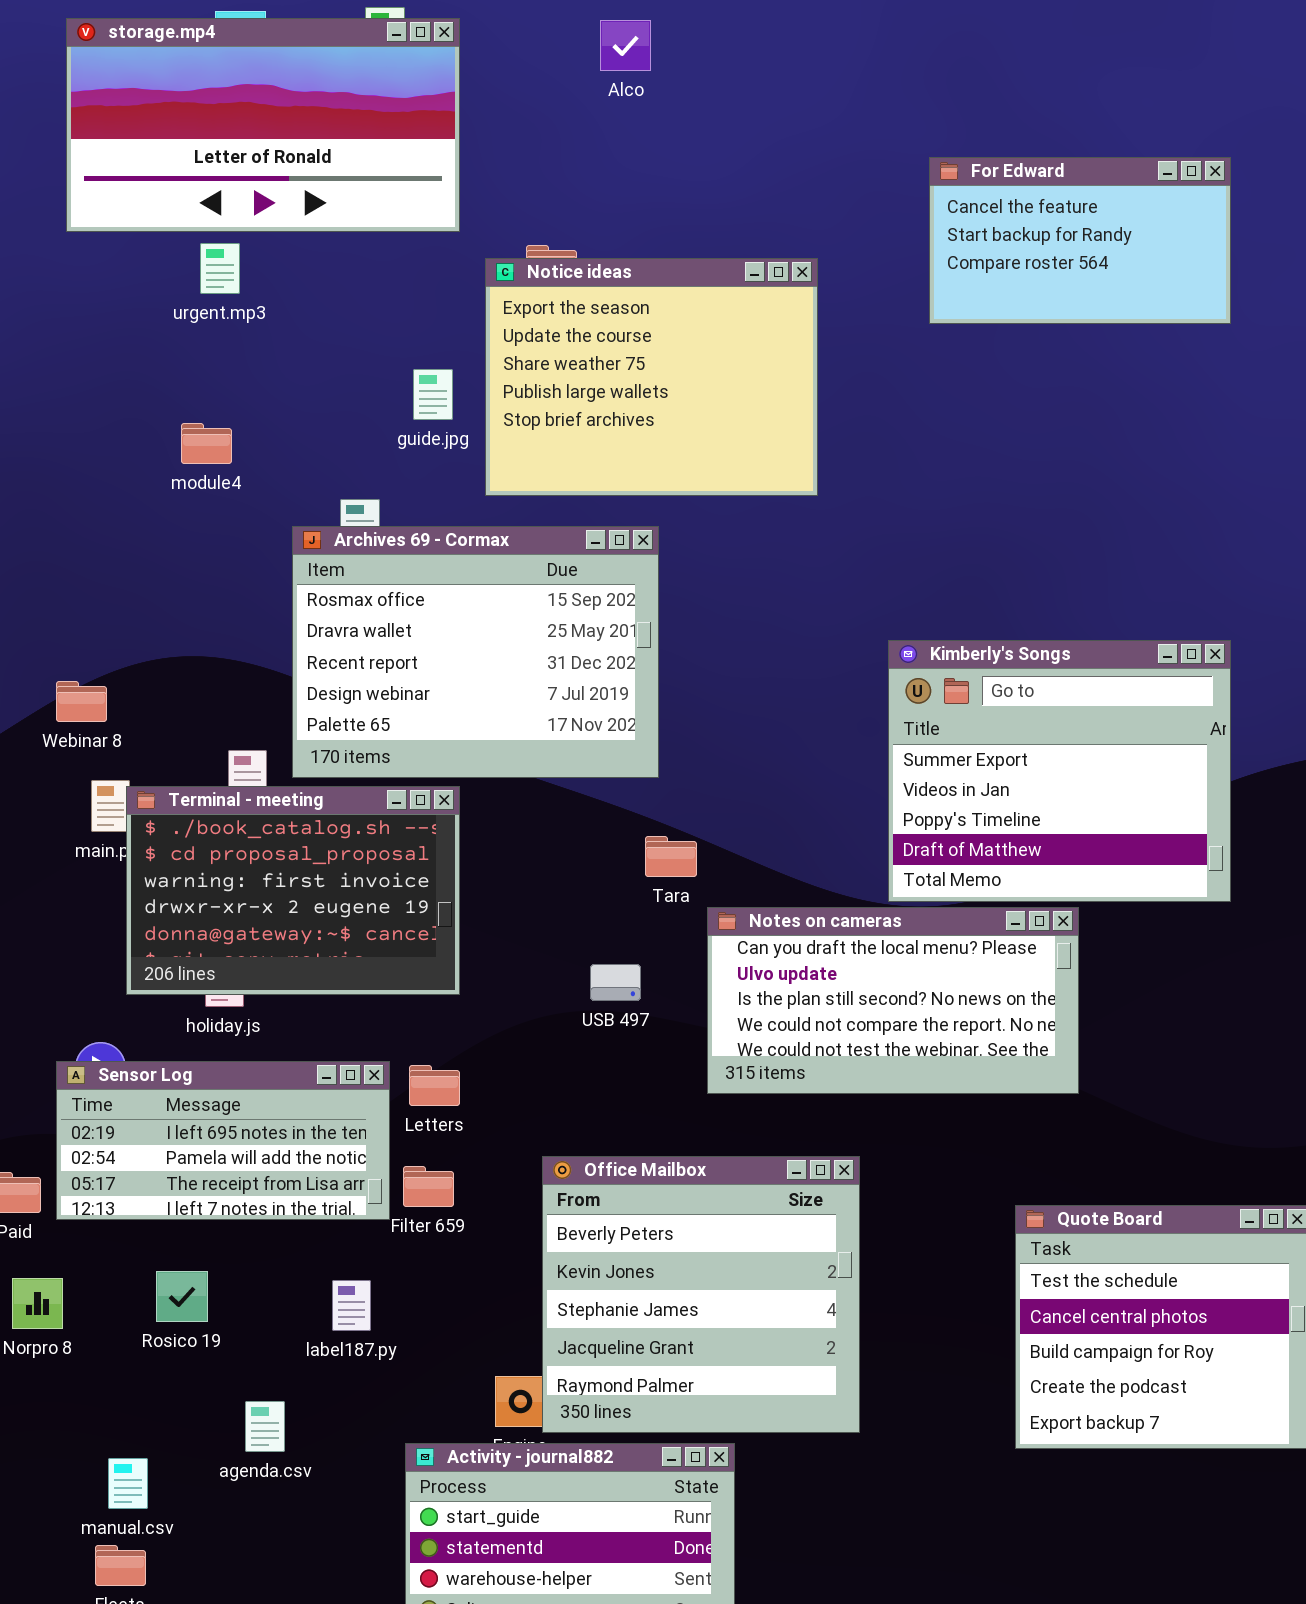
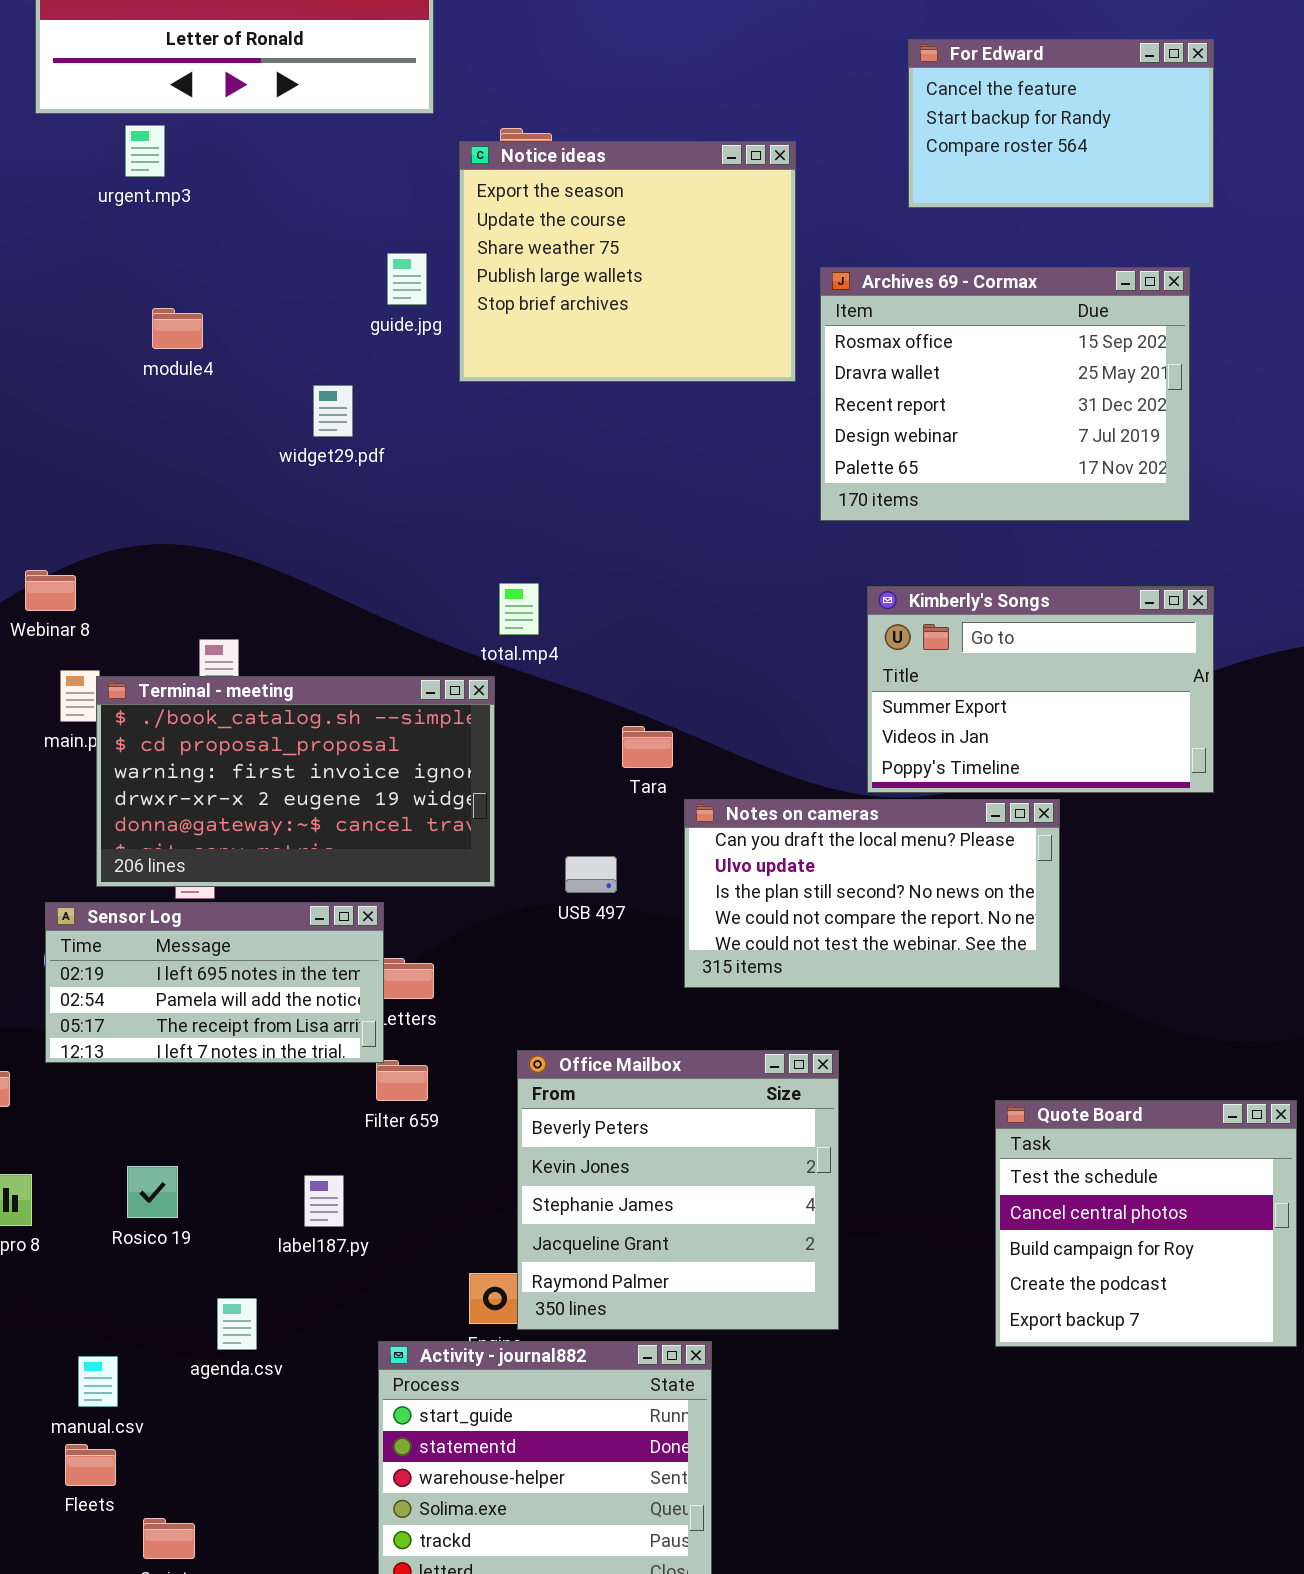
urgent.mp3: [200,243,240,294] -> [125,125,165,177], moved
Archives 69 - Cormax: [292,526,659,778] -> [820,267,1190,521], moved
Kimberly's Songs: [888,640,1231,902] -> [867,586,1214,793], resized
Terminal - meeting: [126,786,460,995] -> [96,676,495,887], resized
Sensor Log: [56,1061,390,1220] -> [45,902,384,1063], moved

